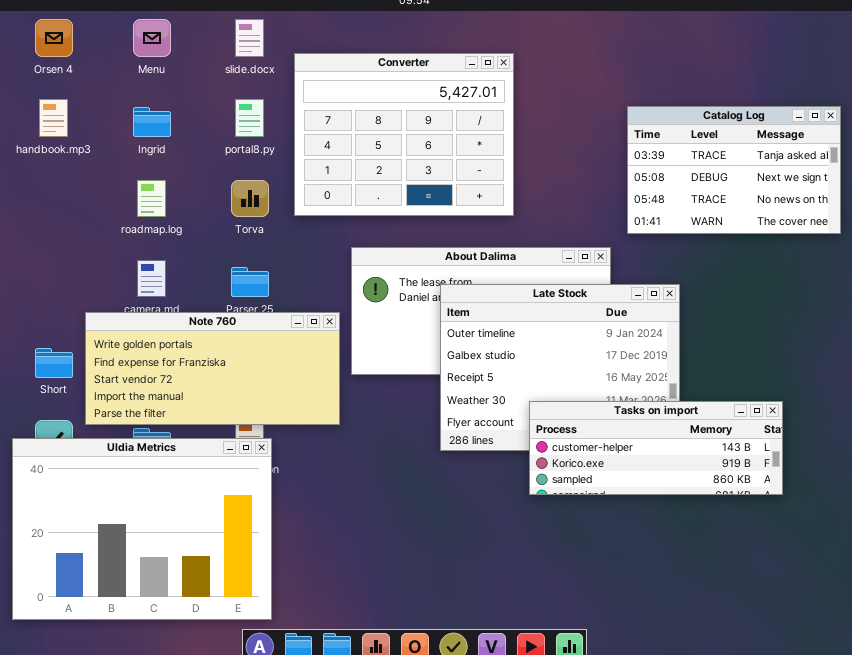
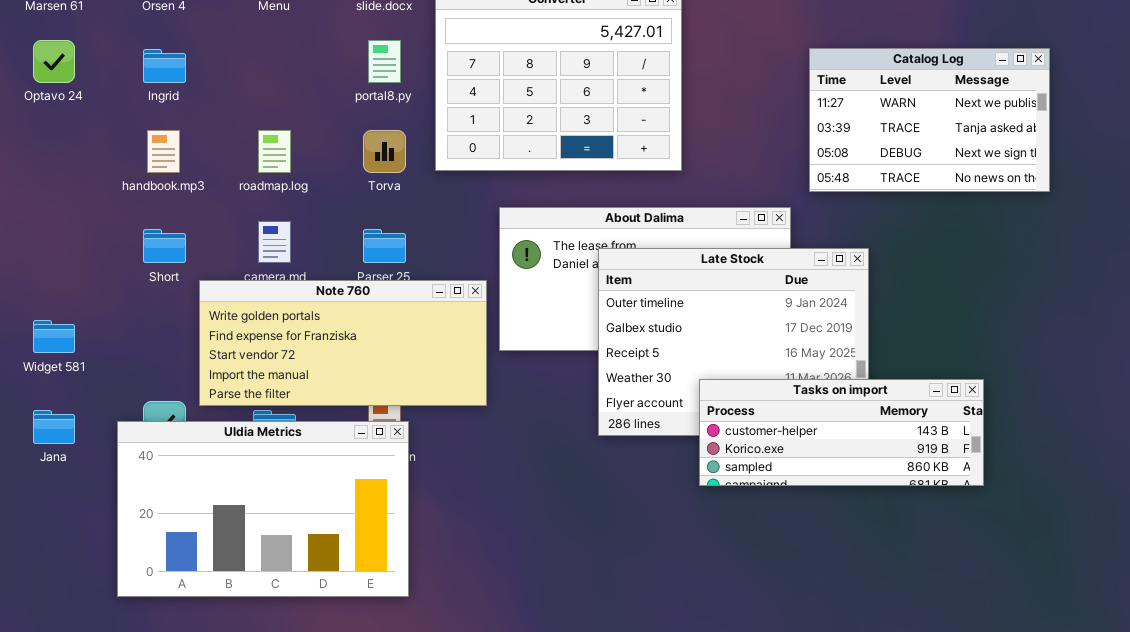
handbook.mp3: [39,99,68,137] -> [147,130,180,173], moved
Catalog Log: [627,106,841,234] -> [809,48,1050,192], scrolled up 1 row
Ingrid: [133,107,171,137] -> [143,49,186,83], moved
Short: [35,348,73,378] -> [143,229,186,263], moved
Uldia Metrics: [12,438,272,620] -> [117,421,409,597], resized

